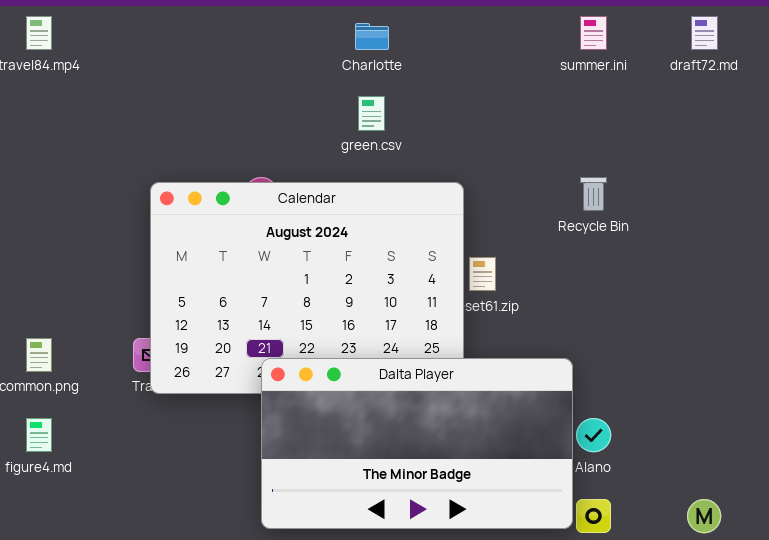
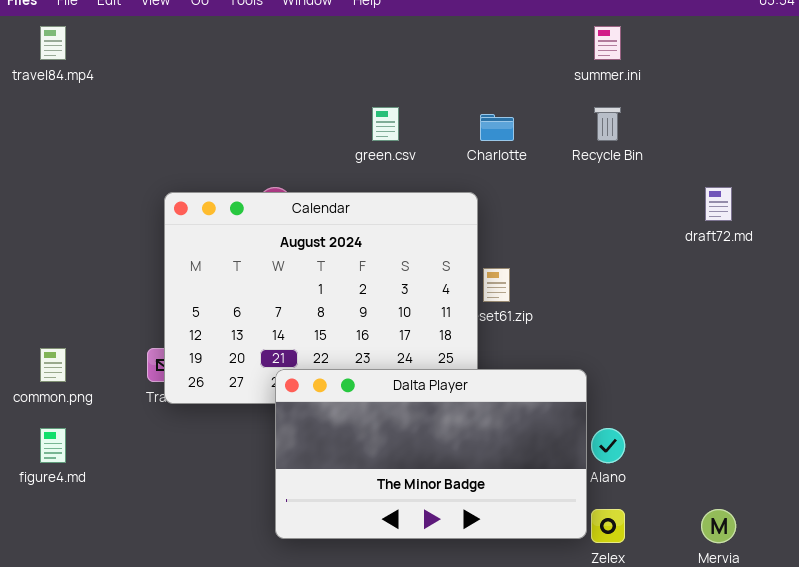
draft72.md: [691,16,718,50] -> [705,187,732,221], moved
Charlotte: [355,23,389,50] -> [480,114,514,141], moved
Recycle Bin: [580,177,607,211] -> [594,107,621,141], moved

